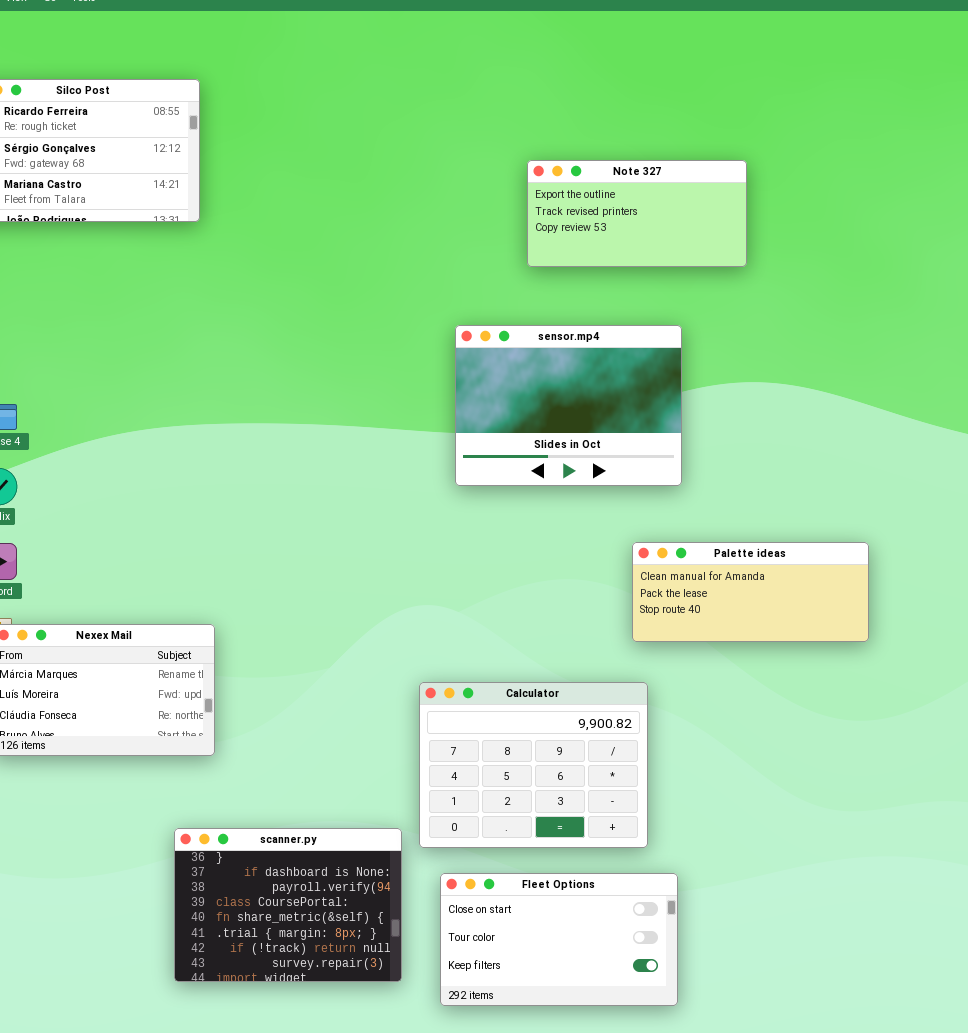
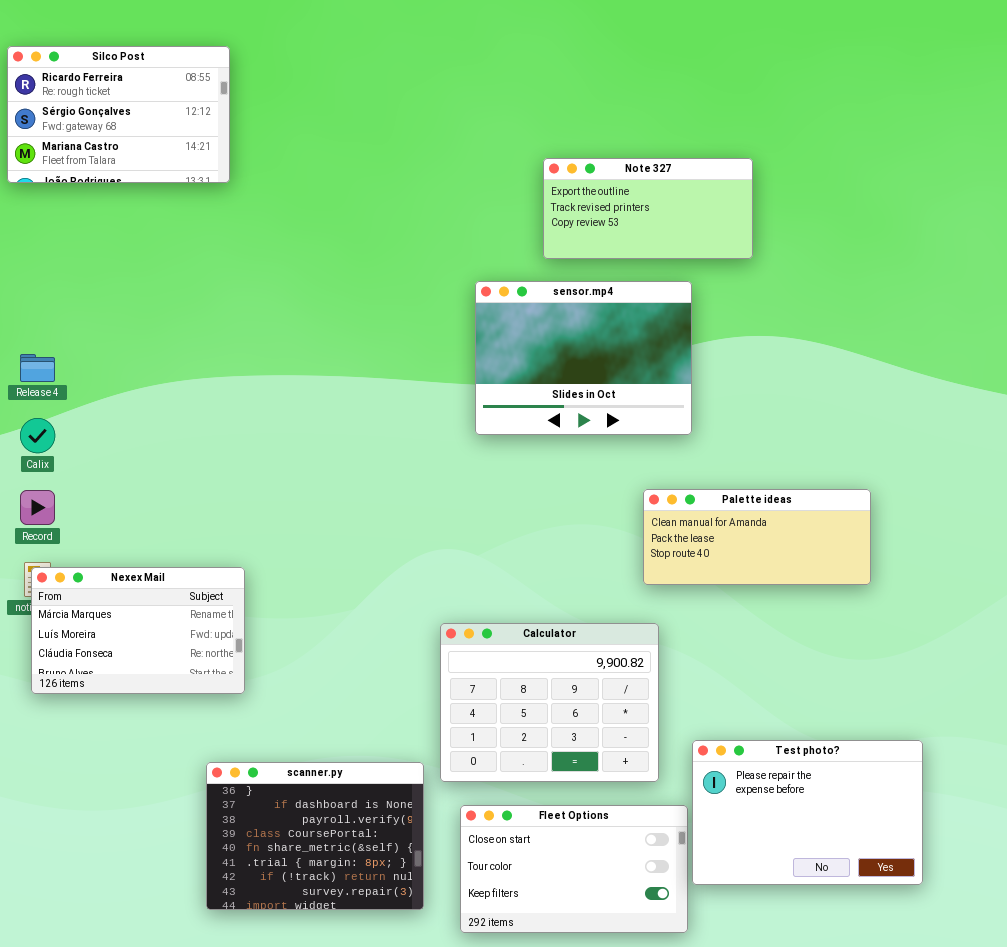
Note 327: [527,160,747,267] -> [543,158,753,259], moved
Test photo?: none -> [692,740,923,885], opened

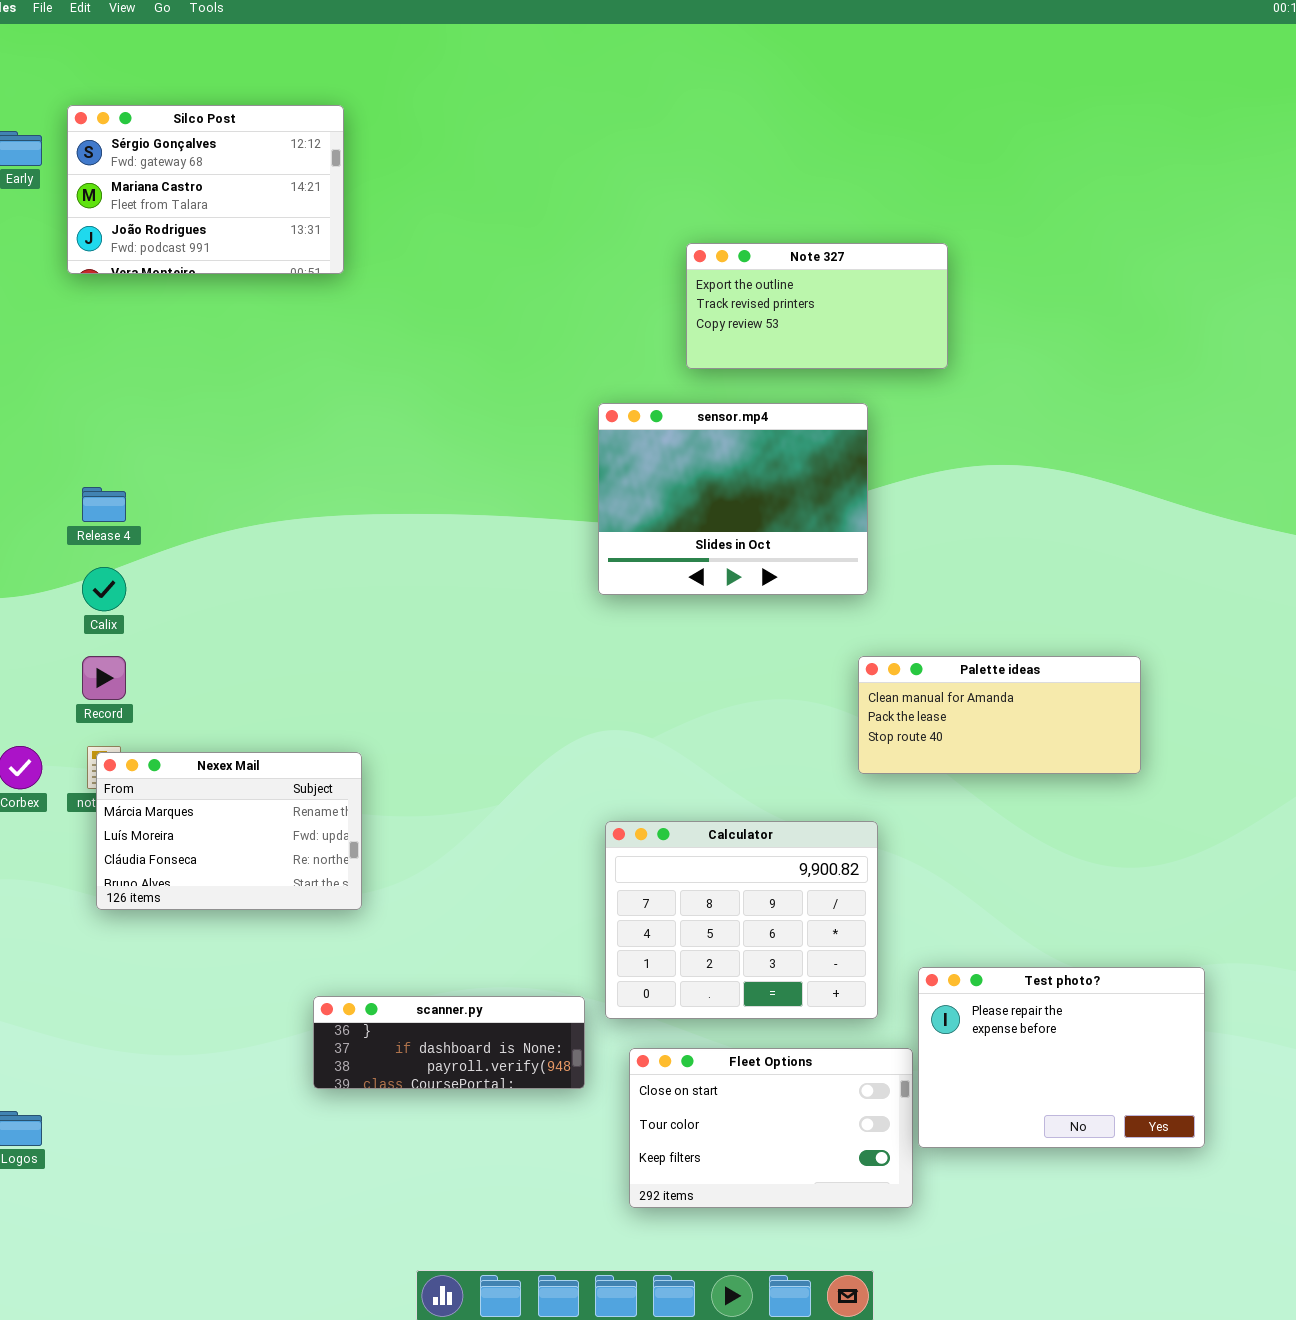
Silco Post: [7,46,230,183] -> [67,105,344,274], scrolled down 1 row
Note 327: [543,158,753,259] -> [686,243,948,369], moved
sensor.mp4: [475,281,692,435] -> [598,403,868,595], moved
scanner.py: [206,762,424,910] -> [313,996,585,1089], resized

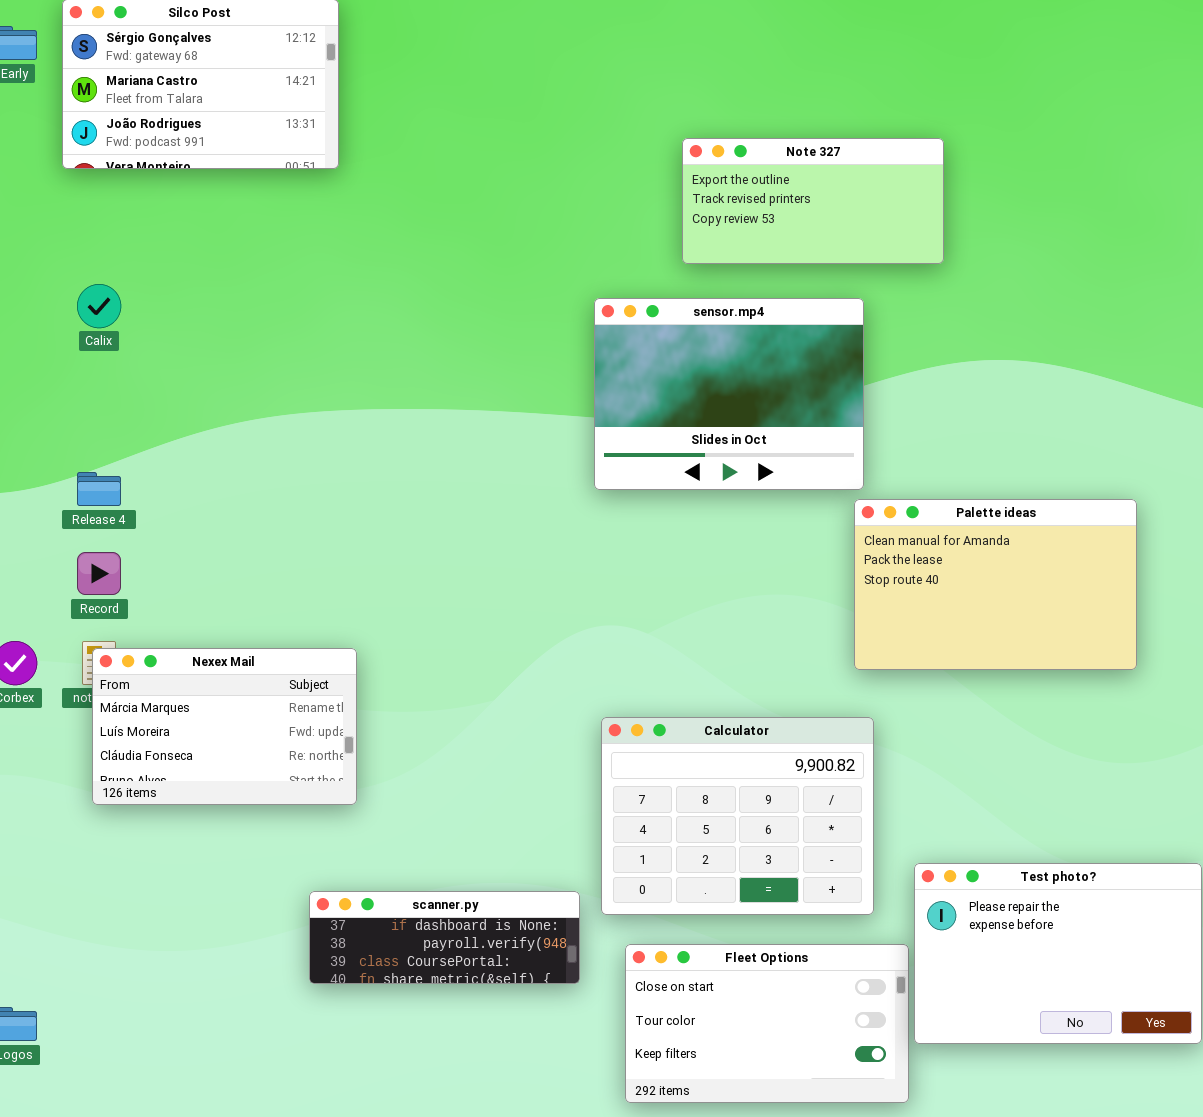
Release 4: [82,487,126,522] -> [77,472,121,506], moved
Calix: [82,567,126,611] -> [77,284,121,328], moved
Palette ideas: [858,656,1141,774] -> [854,499,1137,670], resized
scanner.py: [313,996,585,1089] -> [309,891,580,984], scrolled down 1 row

